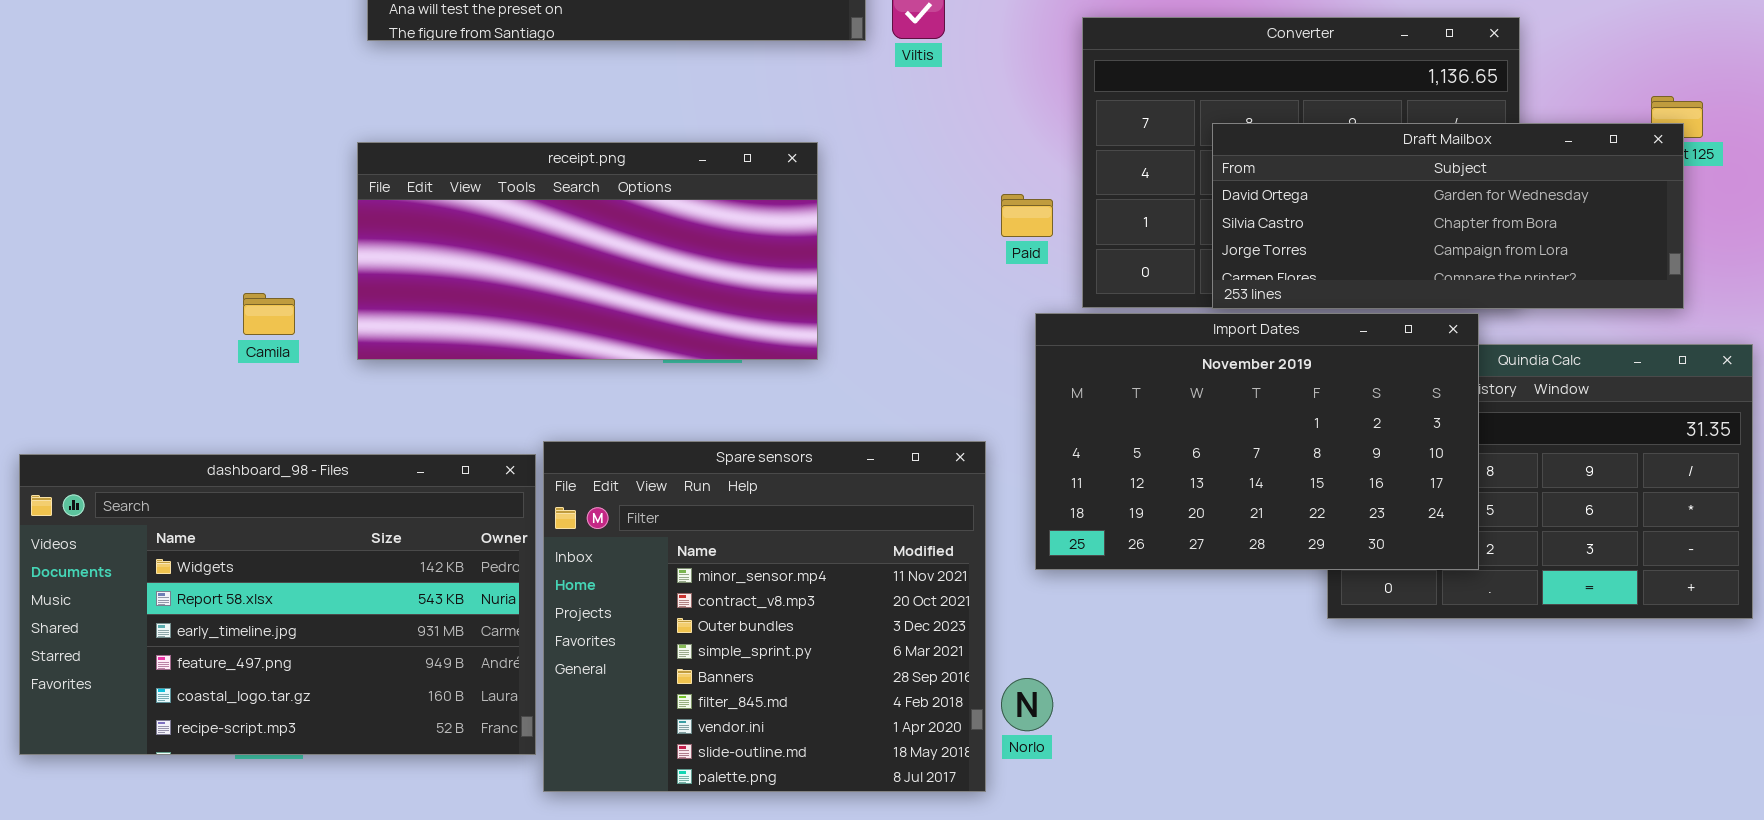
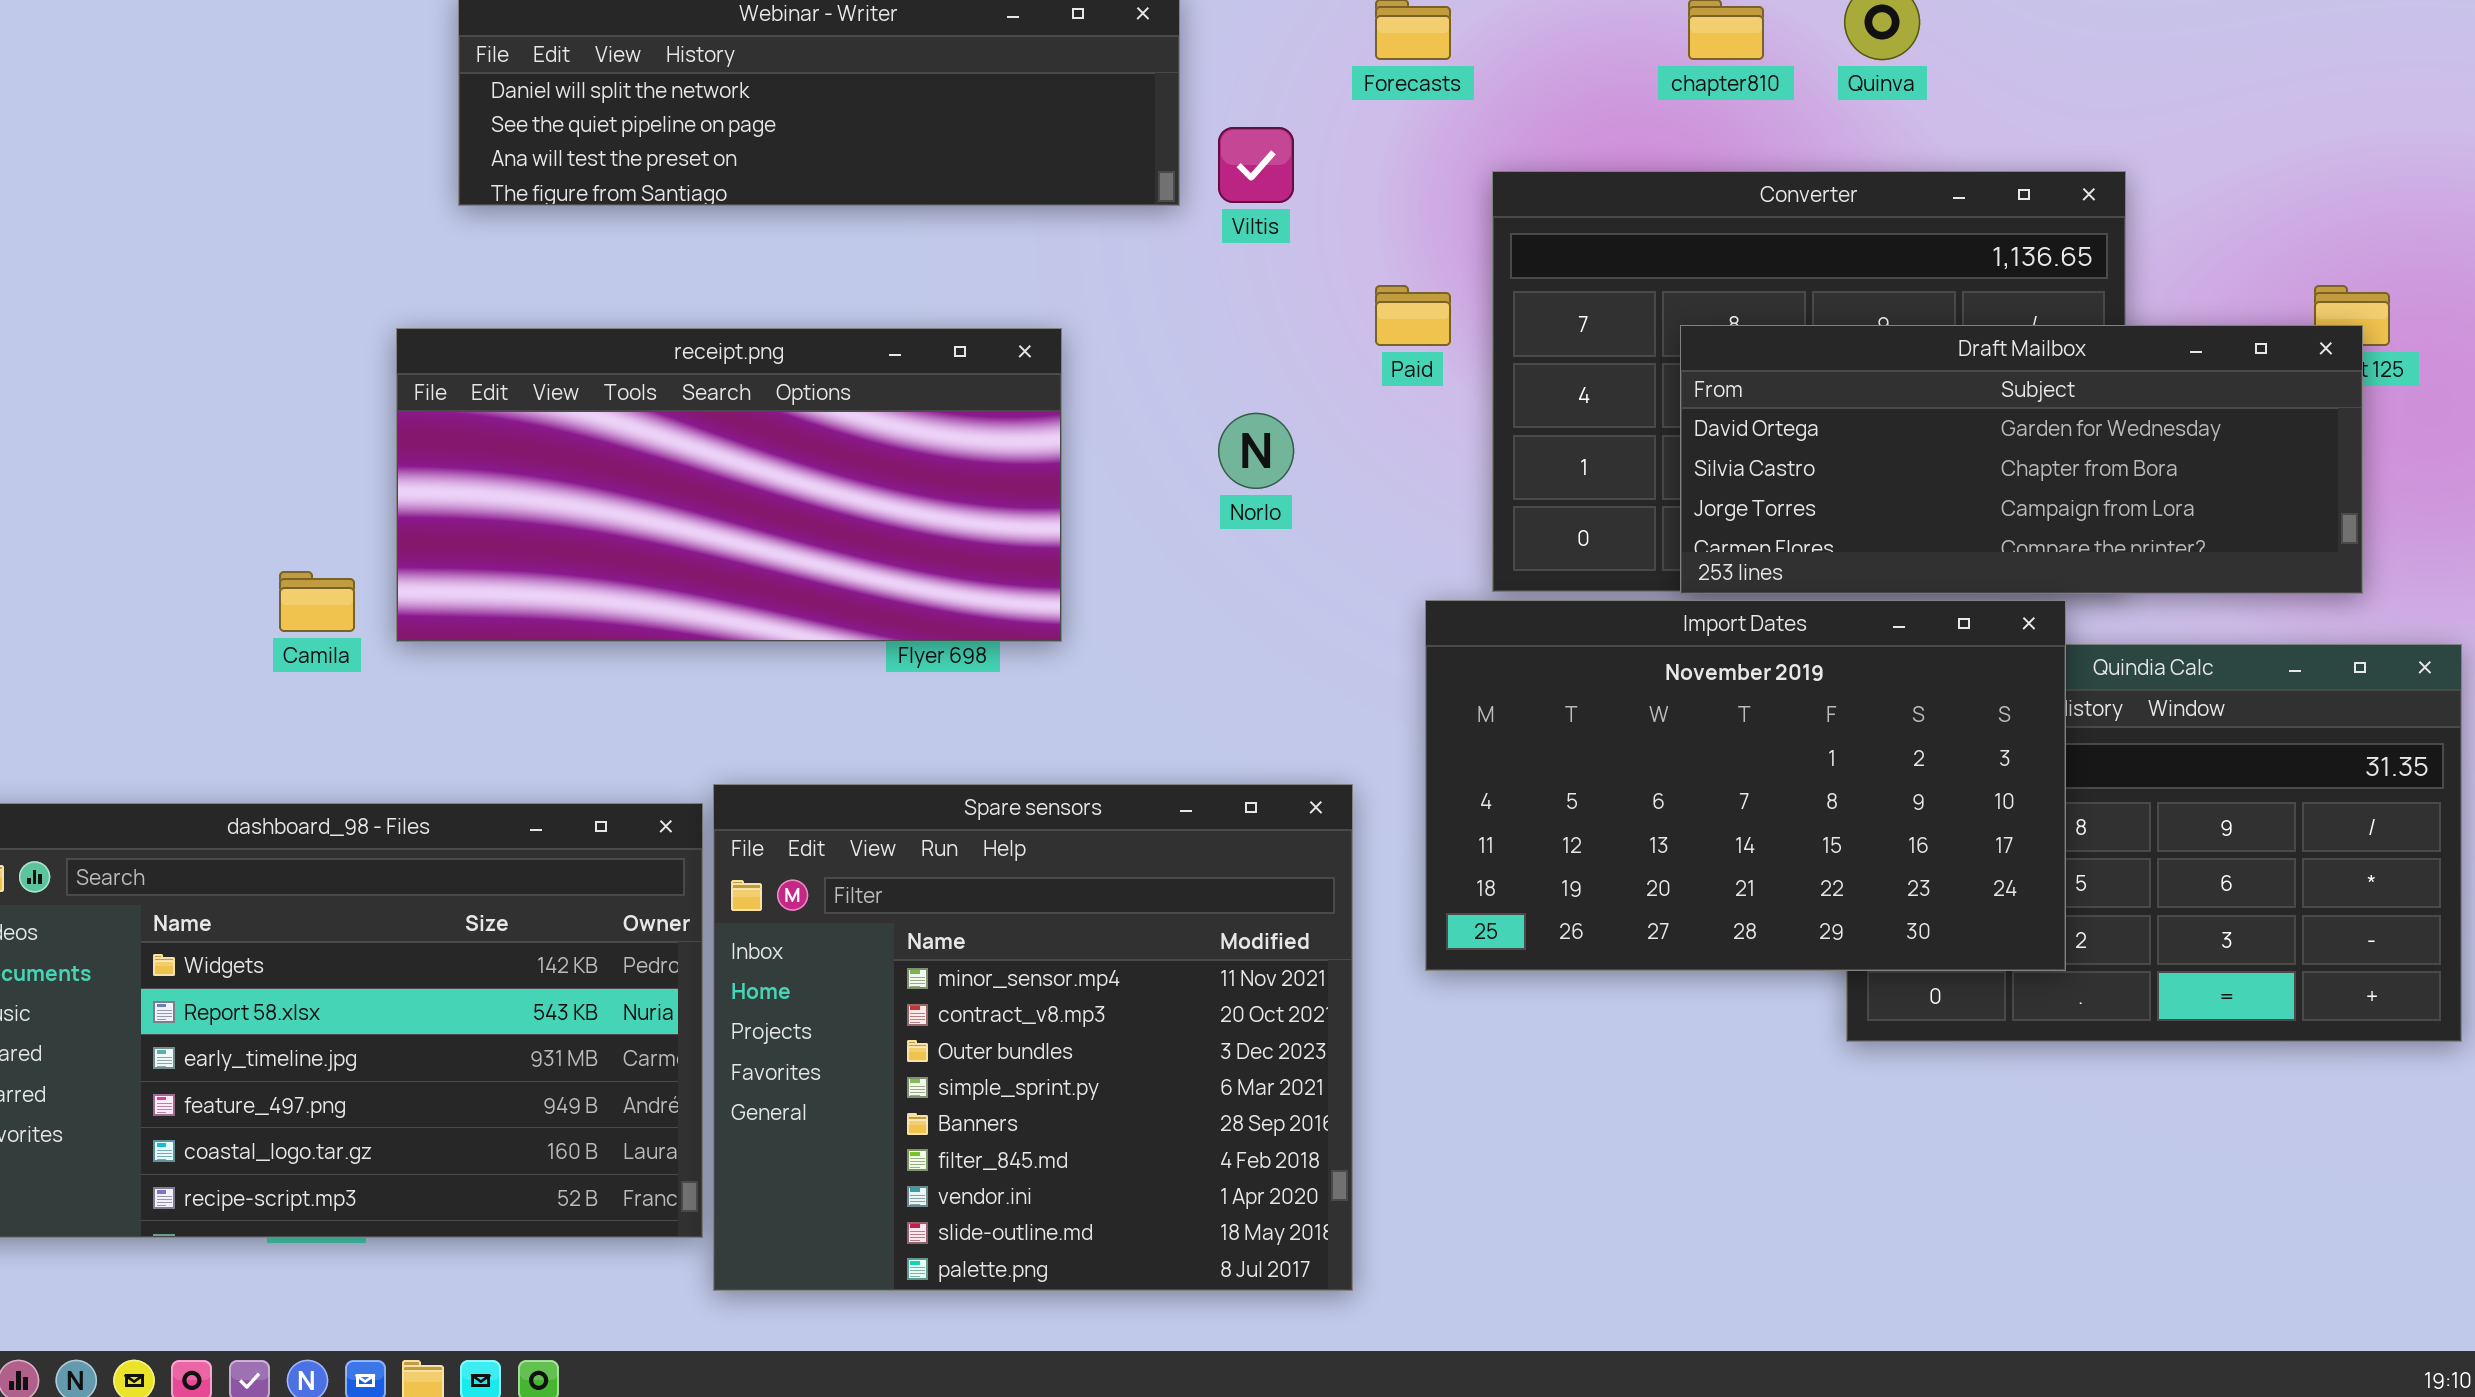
receipt.png: [357,142,818,360] -> [396,328,1062,642], moved
Paid: [1001,194,1053,237] -> [1375,285,1451,346], moved
Norlo: [1001,678,1053,731] -> [1218,413,1294,489], moved

